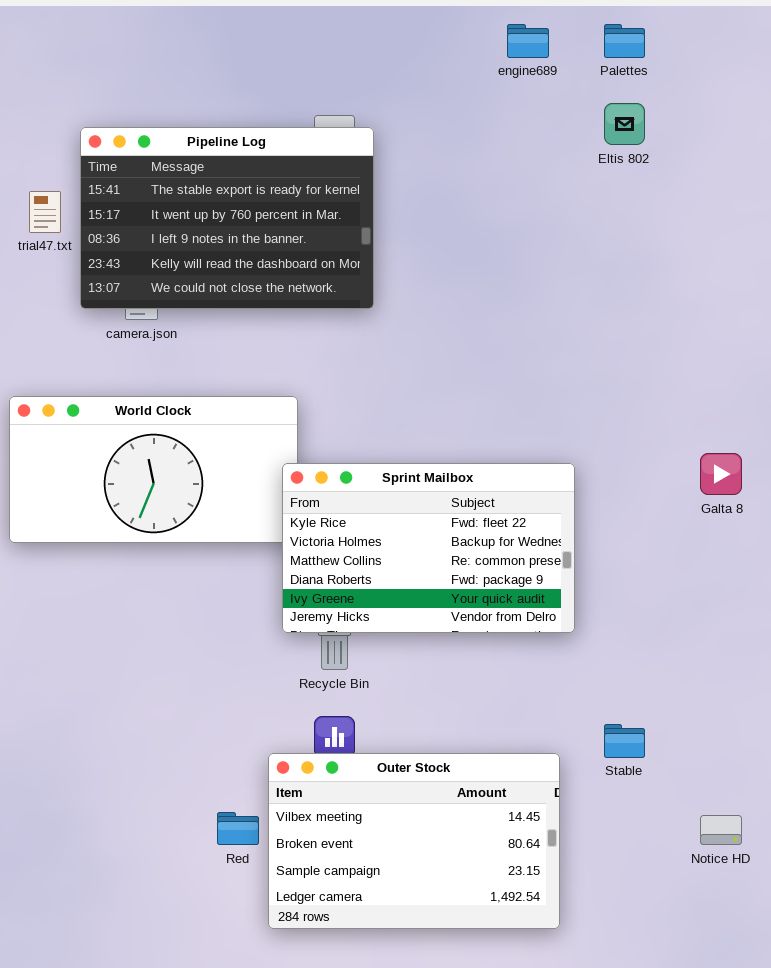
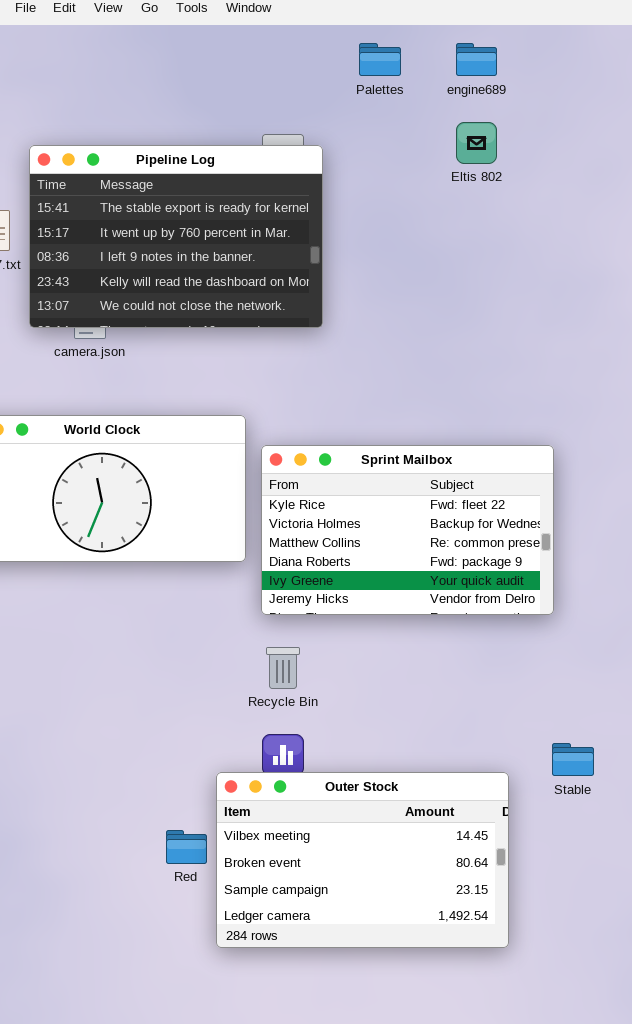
Palettes: [604,24,645,58] -> [359,43,401,76], moved
Eltis 802: [604,103,645,145] -> [456,122,497,164], moved
Sprint Mailbox: [282,463,575,633] -> [261,445,554,615], moved

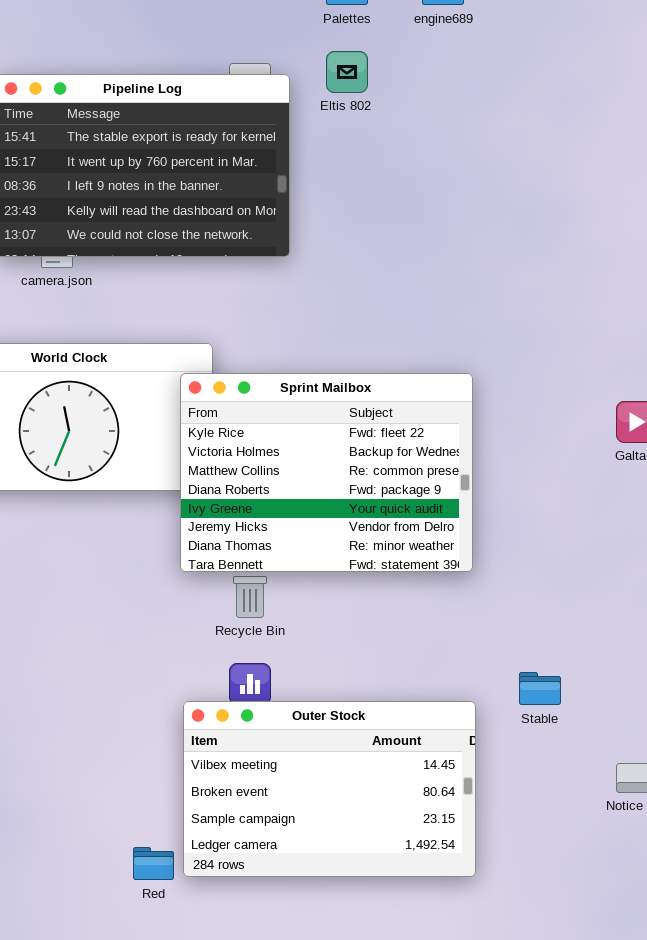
Eltis 802: [456,122,497,164] -> [326,51,368,93], moved
Sprint Mailbox: [261,445,554,615] -> [180,373,473,572], moved, resized
Red: [166,830,207,864] -> [133,847,174,880], moved

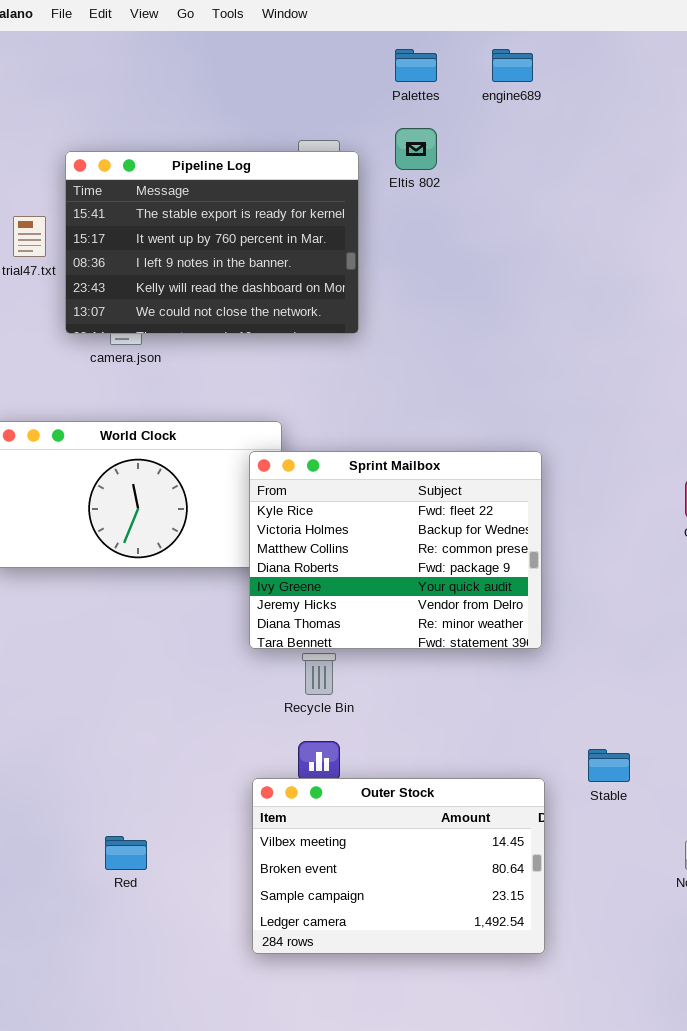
Red: [133,847,174,880] -> [105,836,147,870], moved

